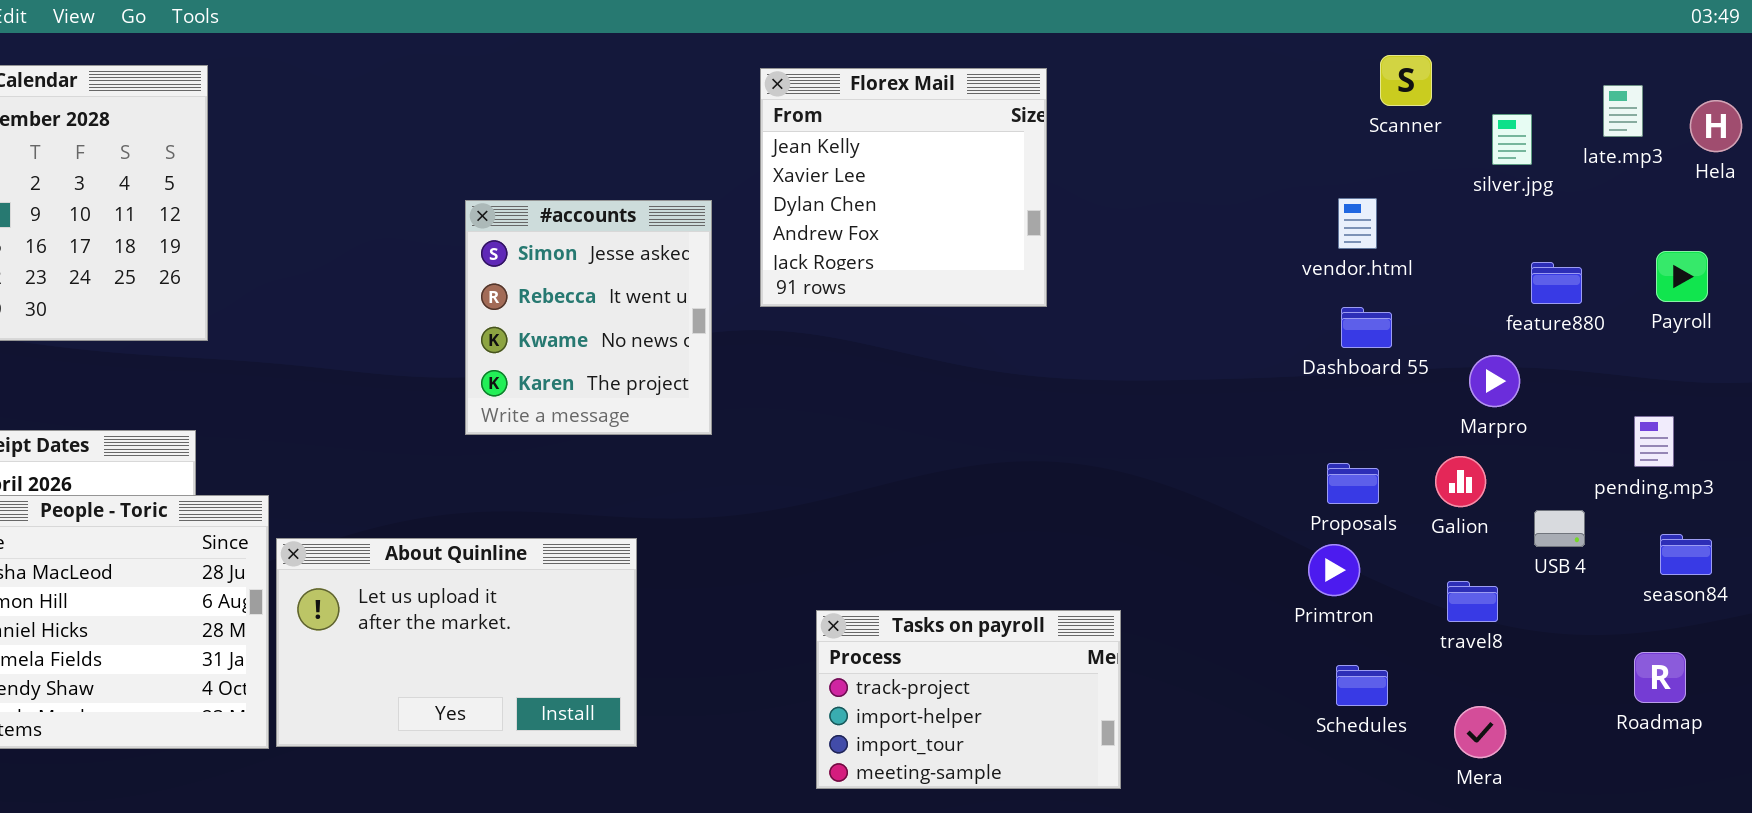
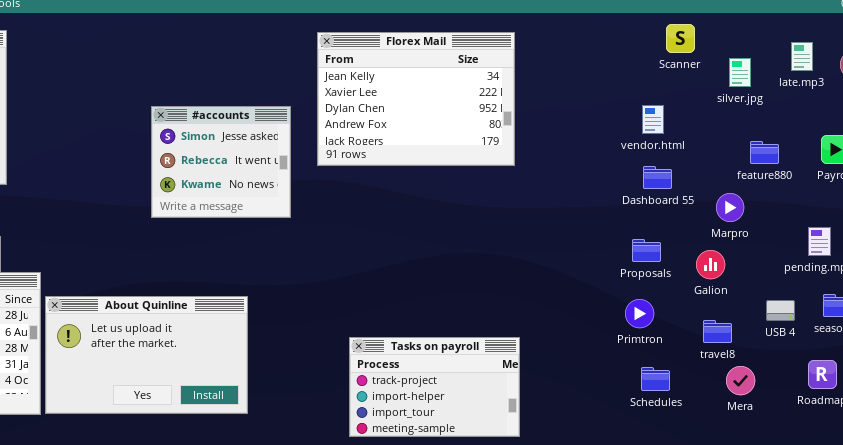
Florex Mail: [760,68,1047,307] -> [317,32,515,166], resized
#accounts: [465,200,712,435] -> [151,106,291,218], resized
Proposals: [1327,463,1379,504] -> [632,239,661,262], moved
USB 4: [1534,510,1585,547] -> [766,300,795,321], moved
Mera: [1454,706,1506,758] -> [726,366,755,395], moved

